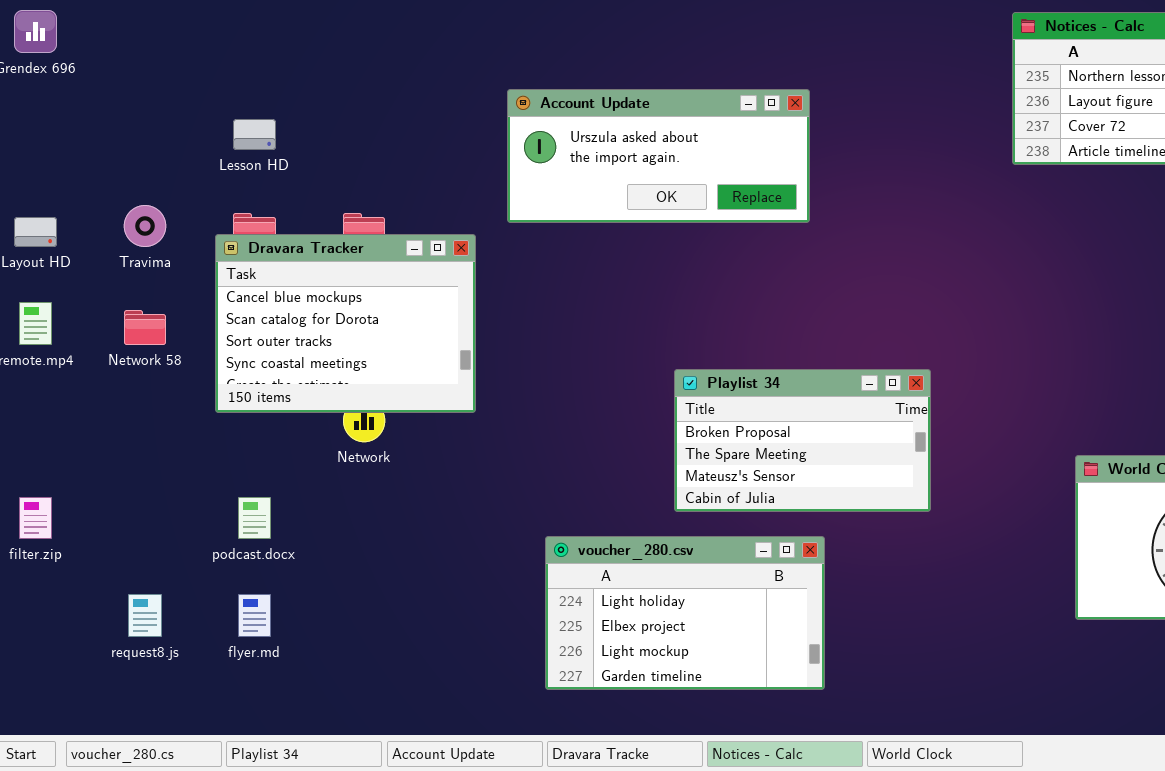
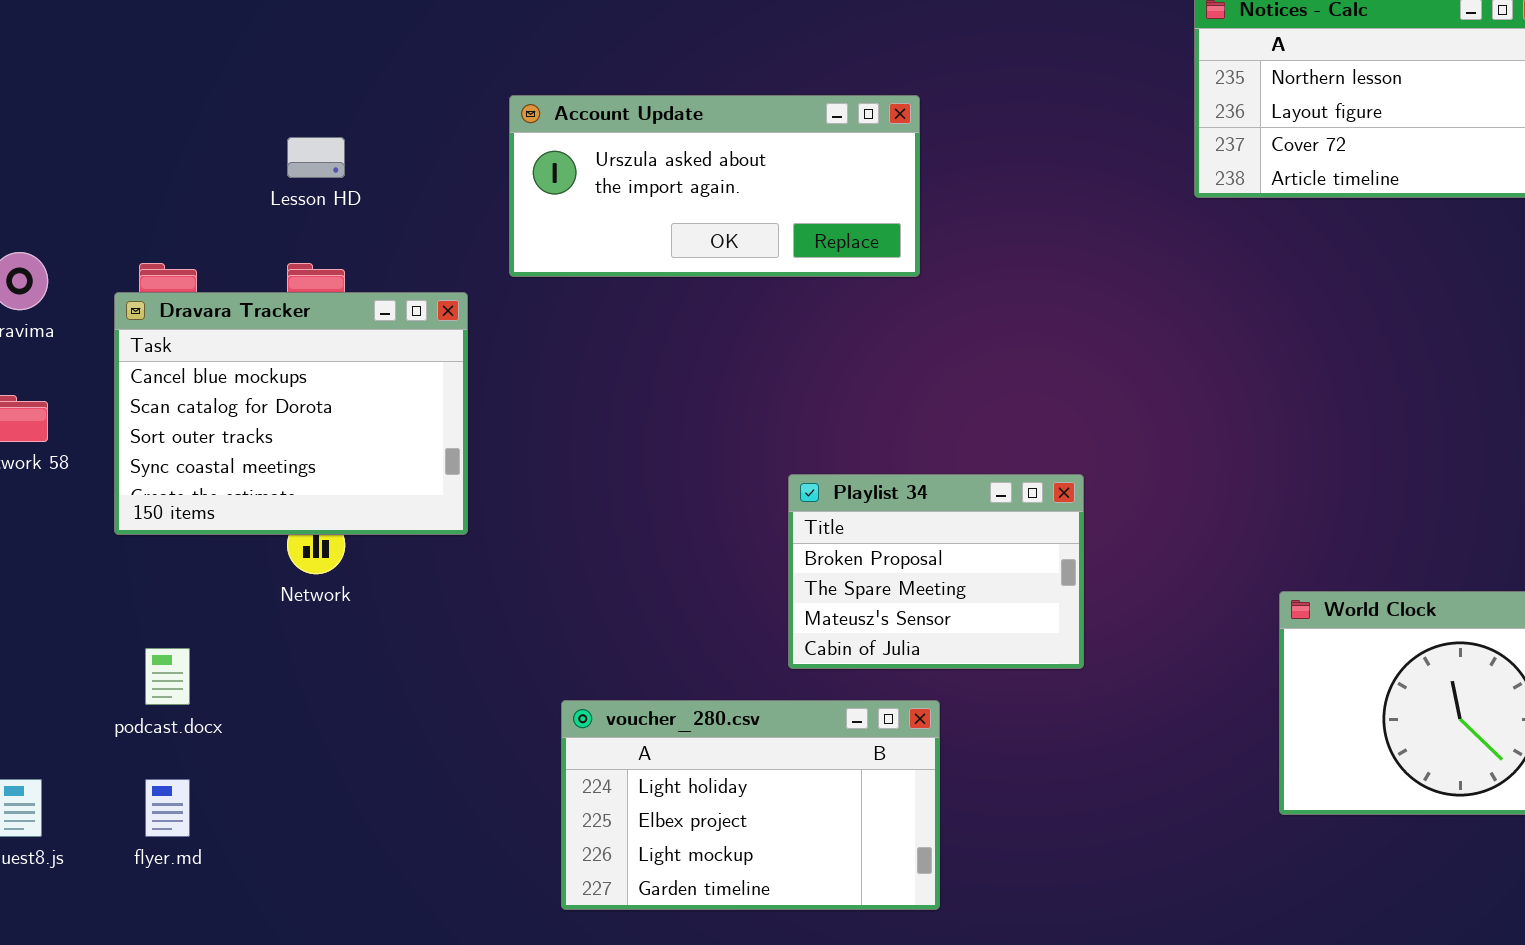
Lesson HD: [233,119,276,150] -> [287,137,345,178], moved
Playlist 34: [674,369,931,512] -> [788,474,1084,669], resized

